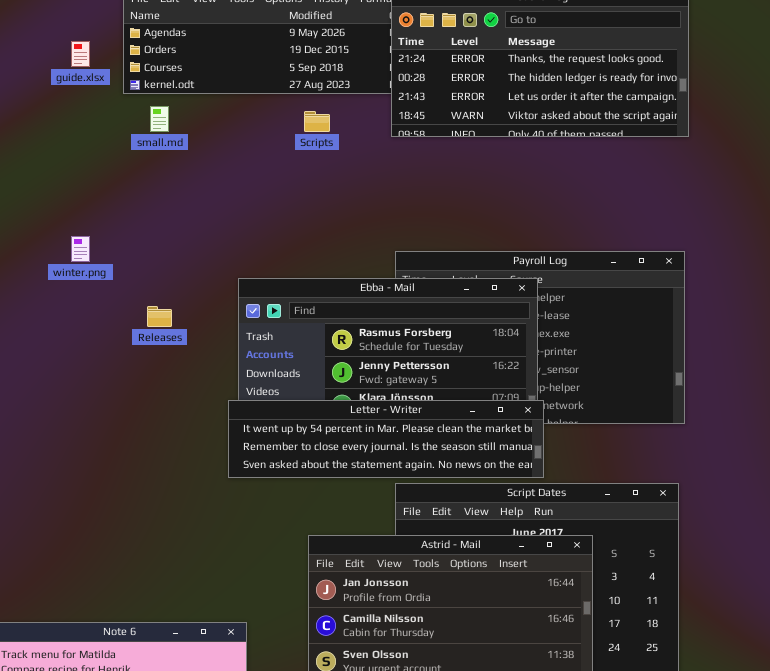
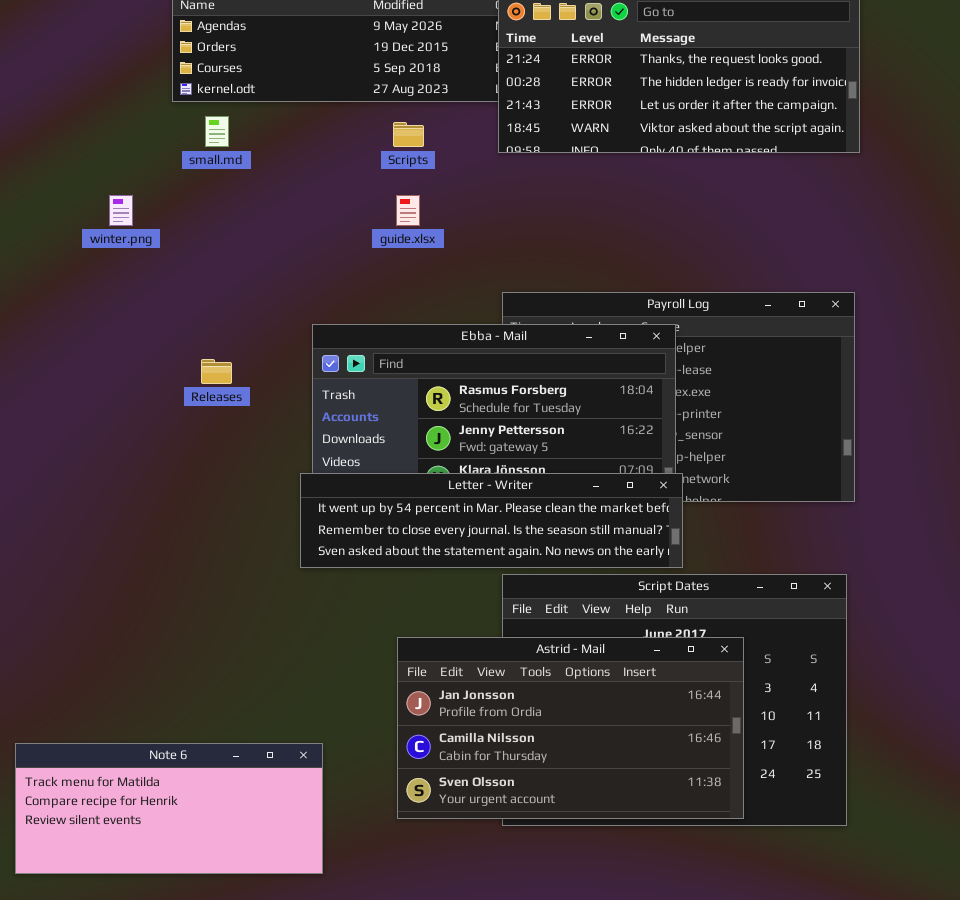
guide.xlsx: [71,41,90,67] -> [396,195,420,226], moved
winter.png: [71,236,90,262] -> [109,195,133,226], moved

